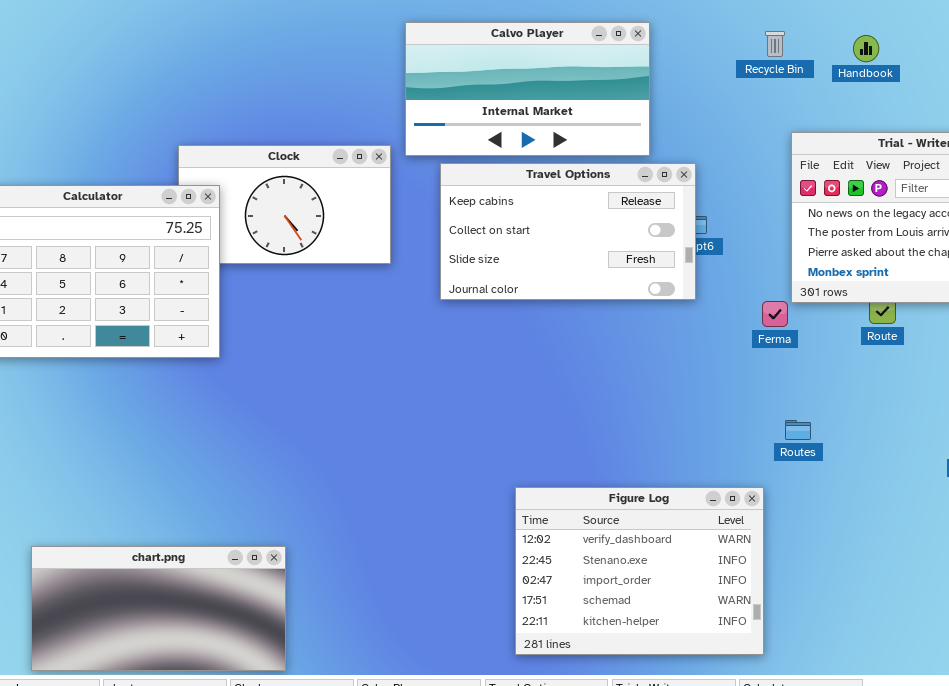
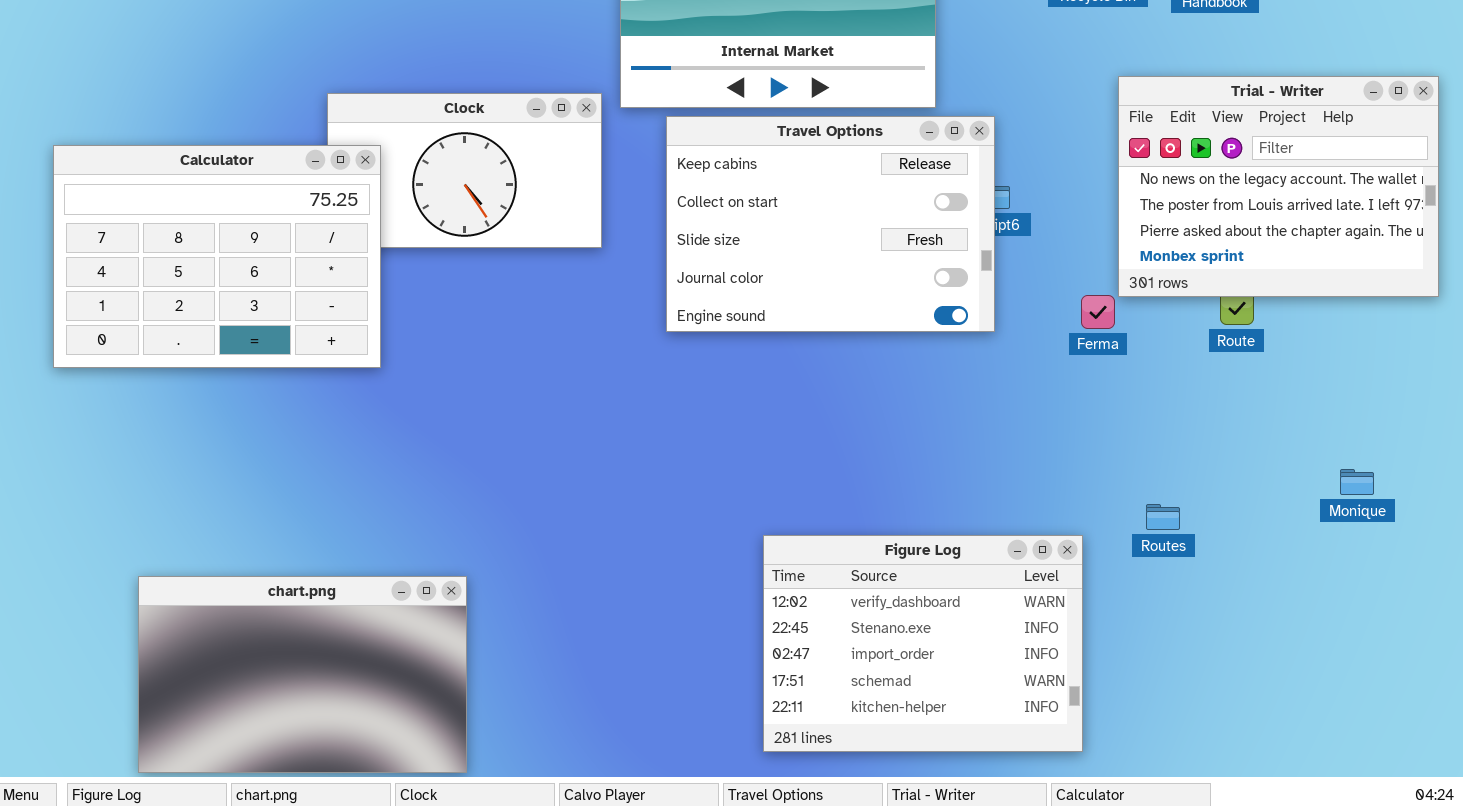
Travel Options: [440,163,696,300] -> [666,116,995,332], resized
Routes: [785,420,811,440] -> [1146,504,1180,530], moved
chart.png: [31,546,286,671] -> [138,576,467,773], resized

